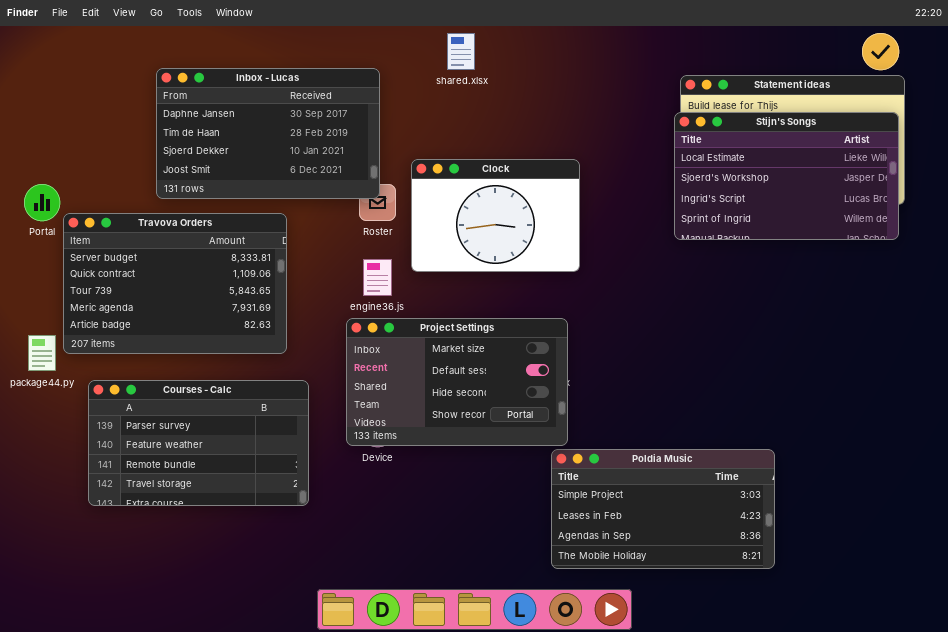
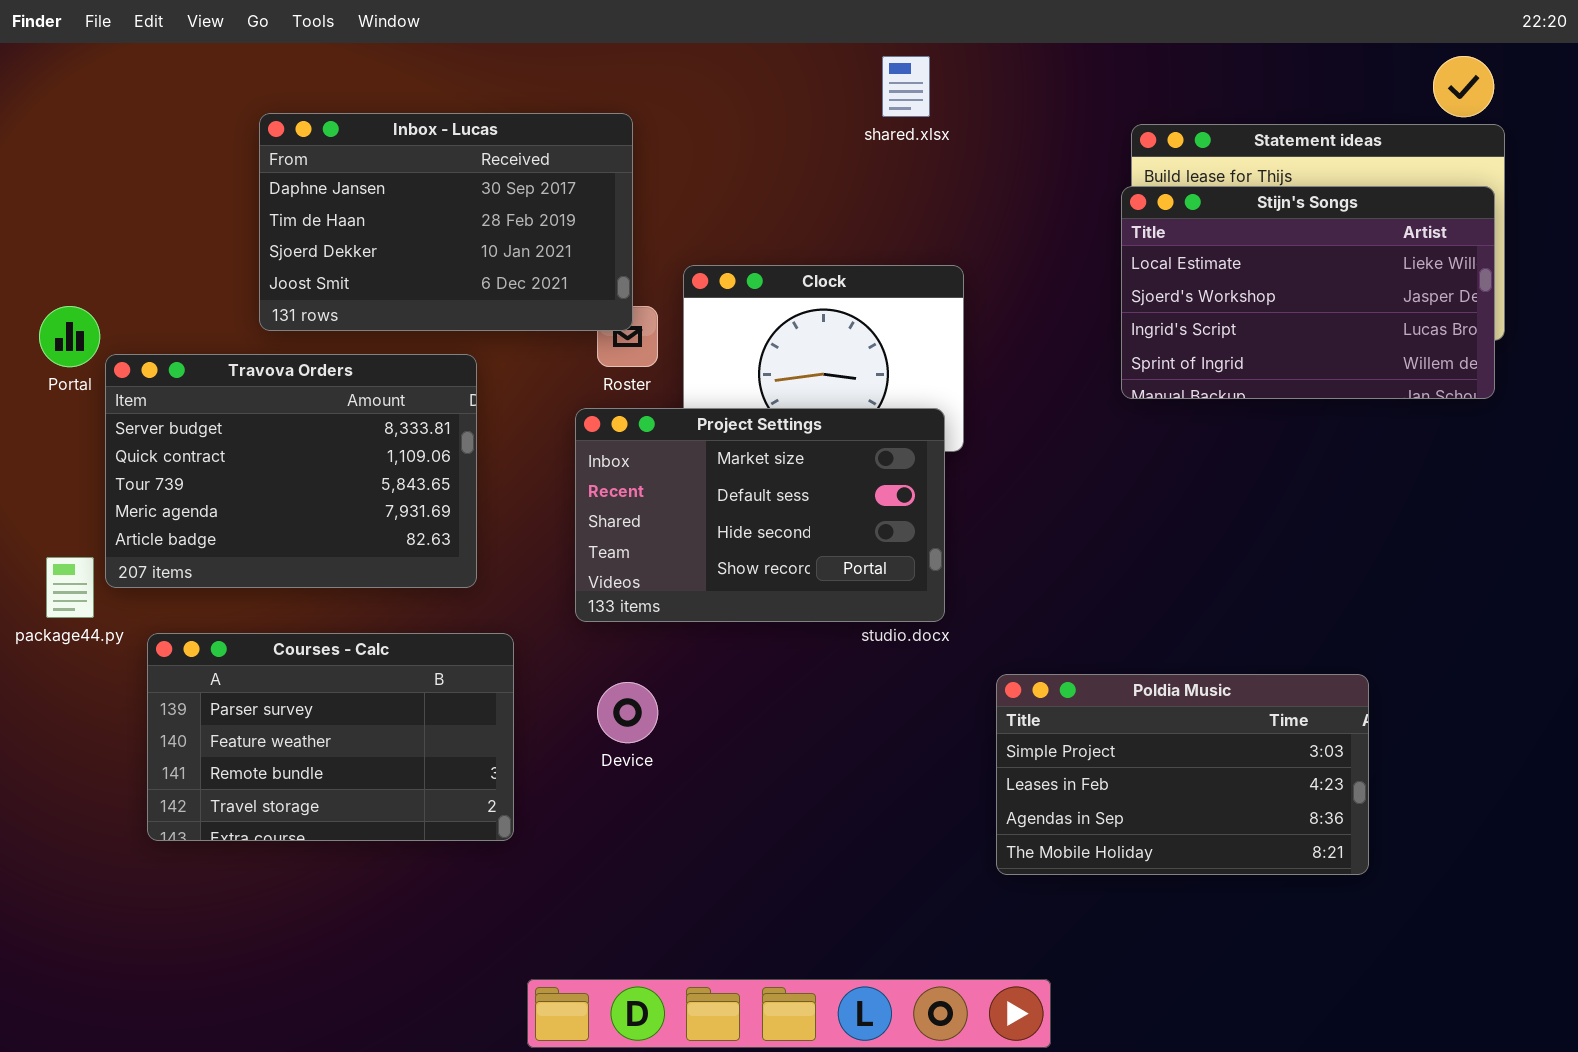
shared.xlsx: [447,33,475,70] -> [882,56,930,117], moved
Project Settings: [346,318,568,446] -> [575,408,945,622], moved
Poldia Music: [551,449,775,569] -> [996,674,1369,875], moved

